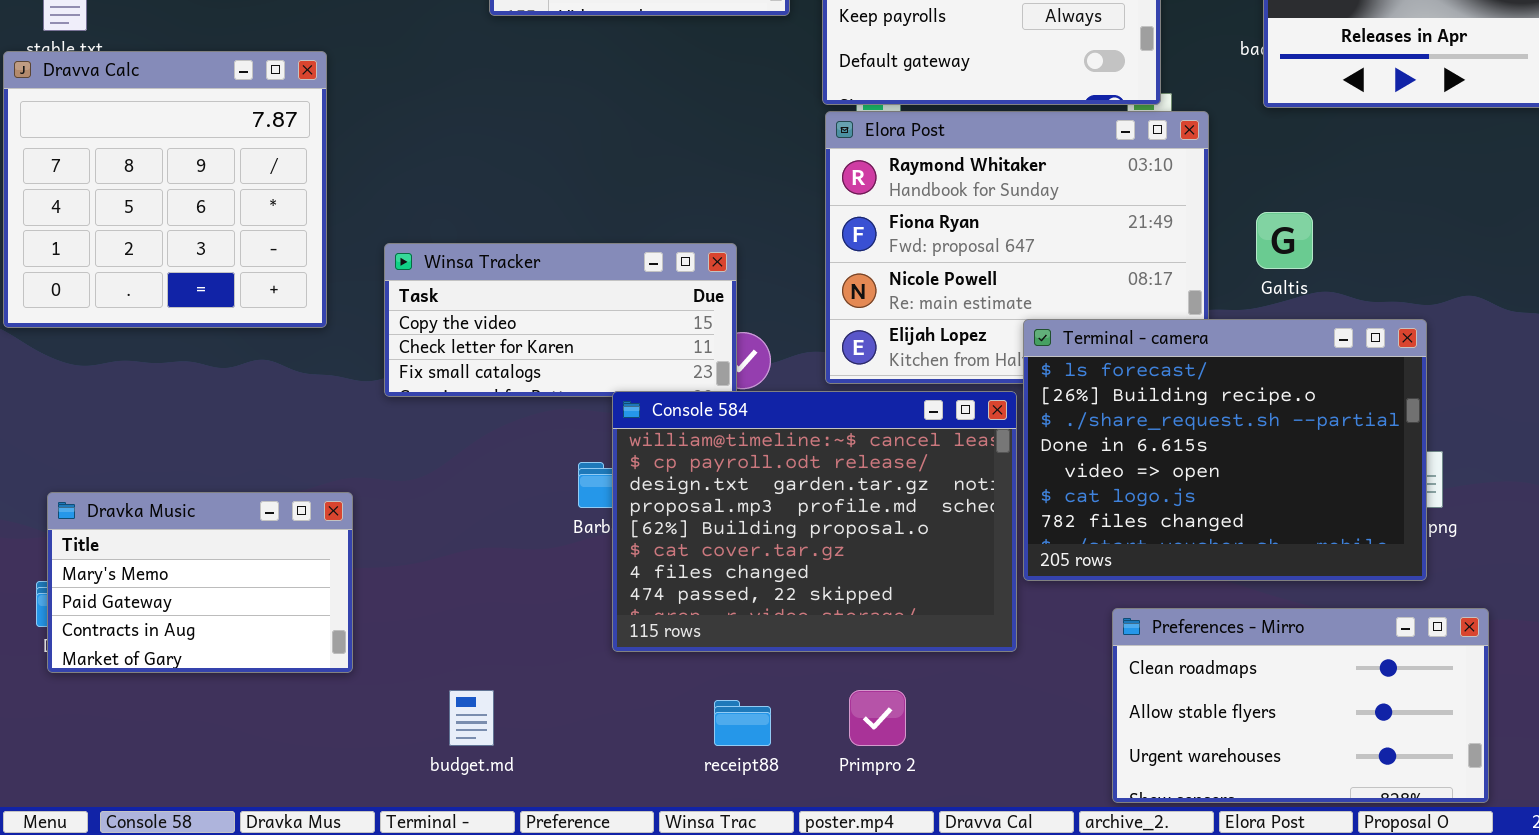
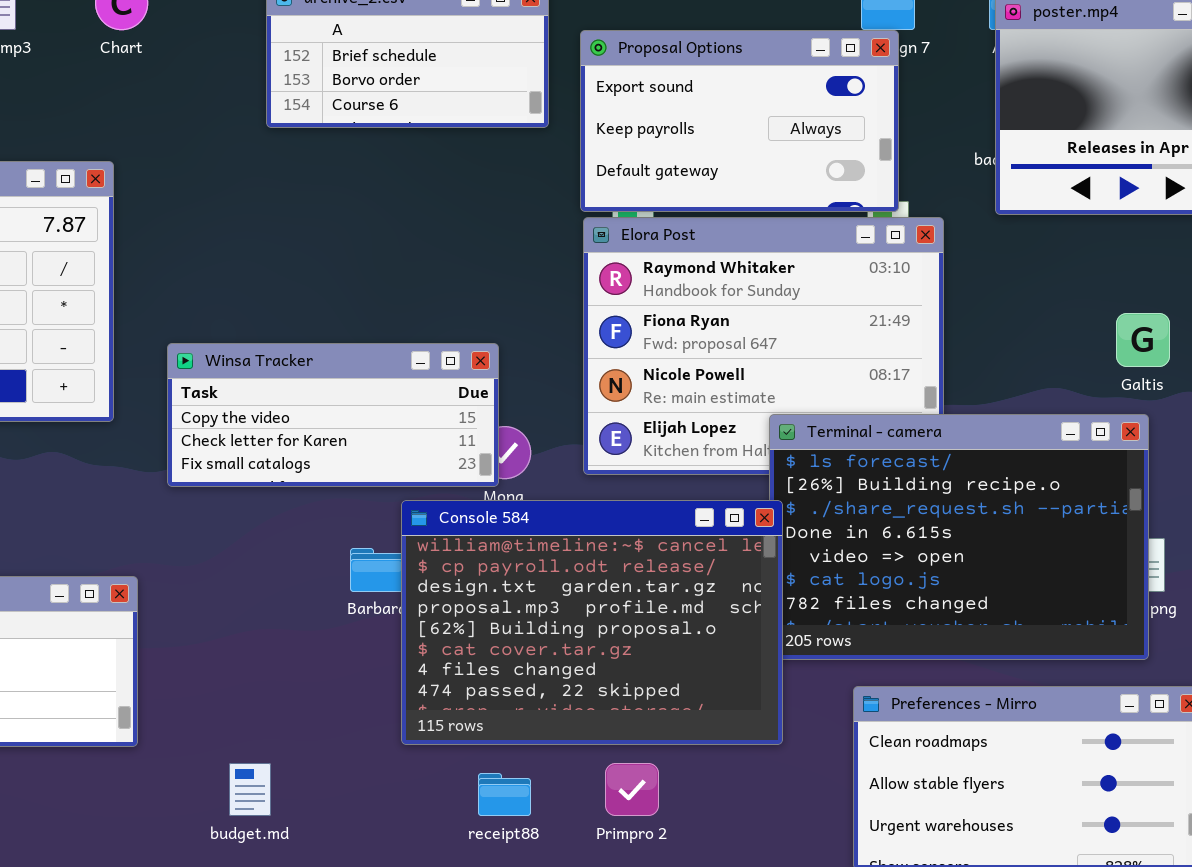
Galtis: [1256,212,1313,269] -> [1116,313,1170,367], moved
Console 584: [612,391,1017,652] -> [401,500,783,745], moved

